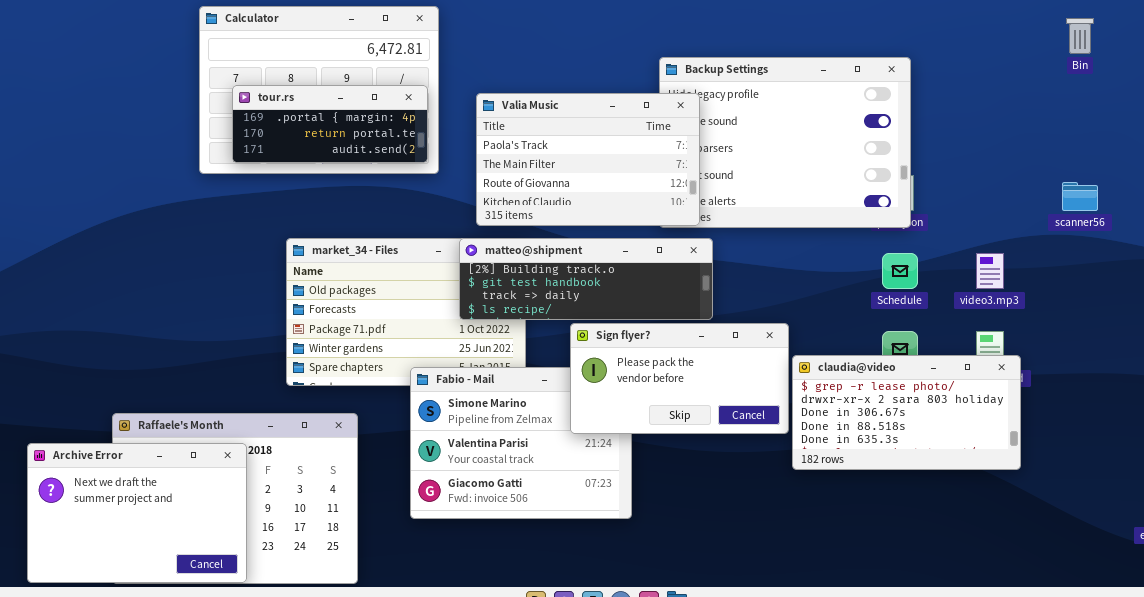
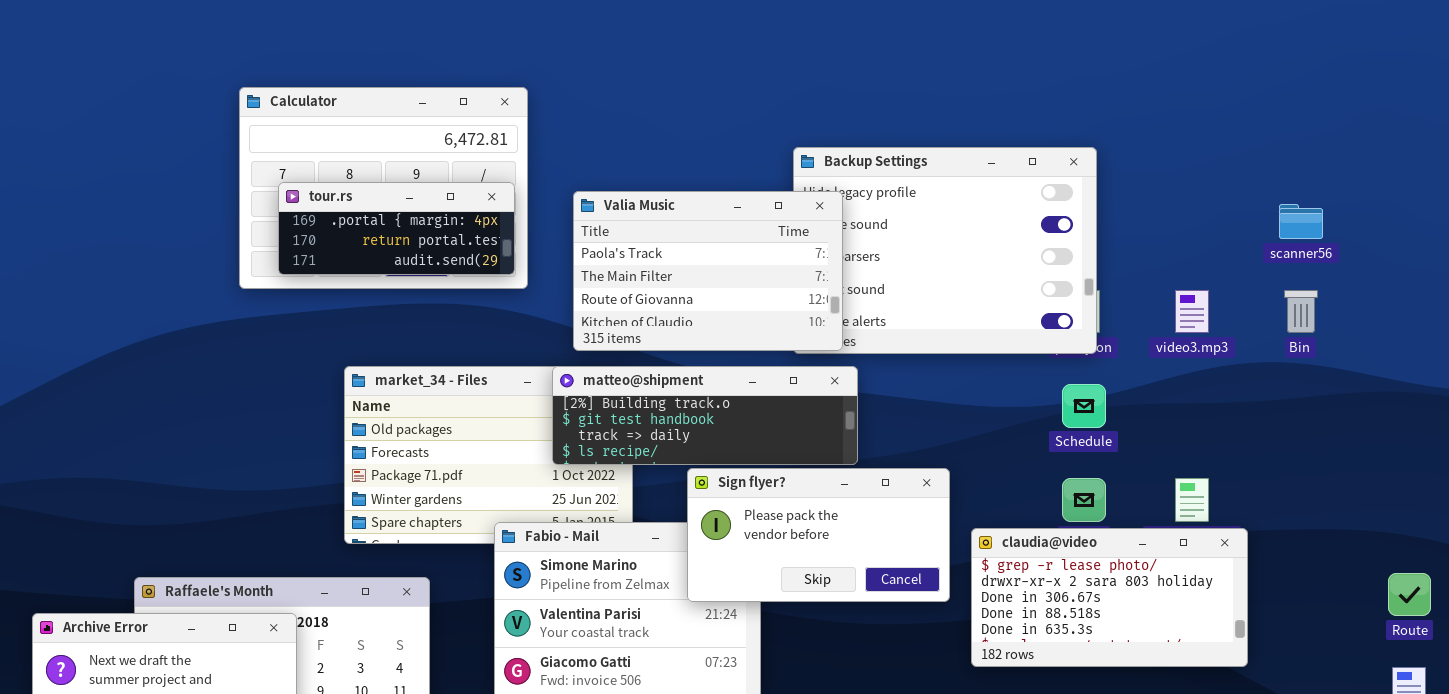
Bin: [1066,18,1094,54] -> [1284,290,1318,333], moved
scanner56: [1062,182,1098,211] -> [1279,204,1323,239], moved
video3.mp3: [976,253,1004,289] -> [1175,290,1209,333], moved
claudia@video: [792,355,1021,470] -> [971,528,1248,667], moved

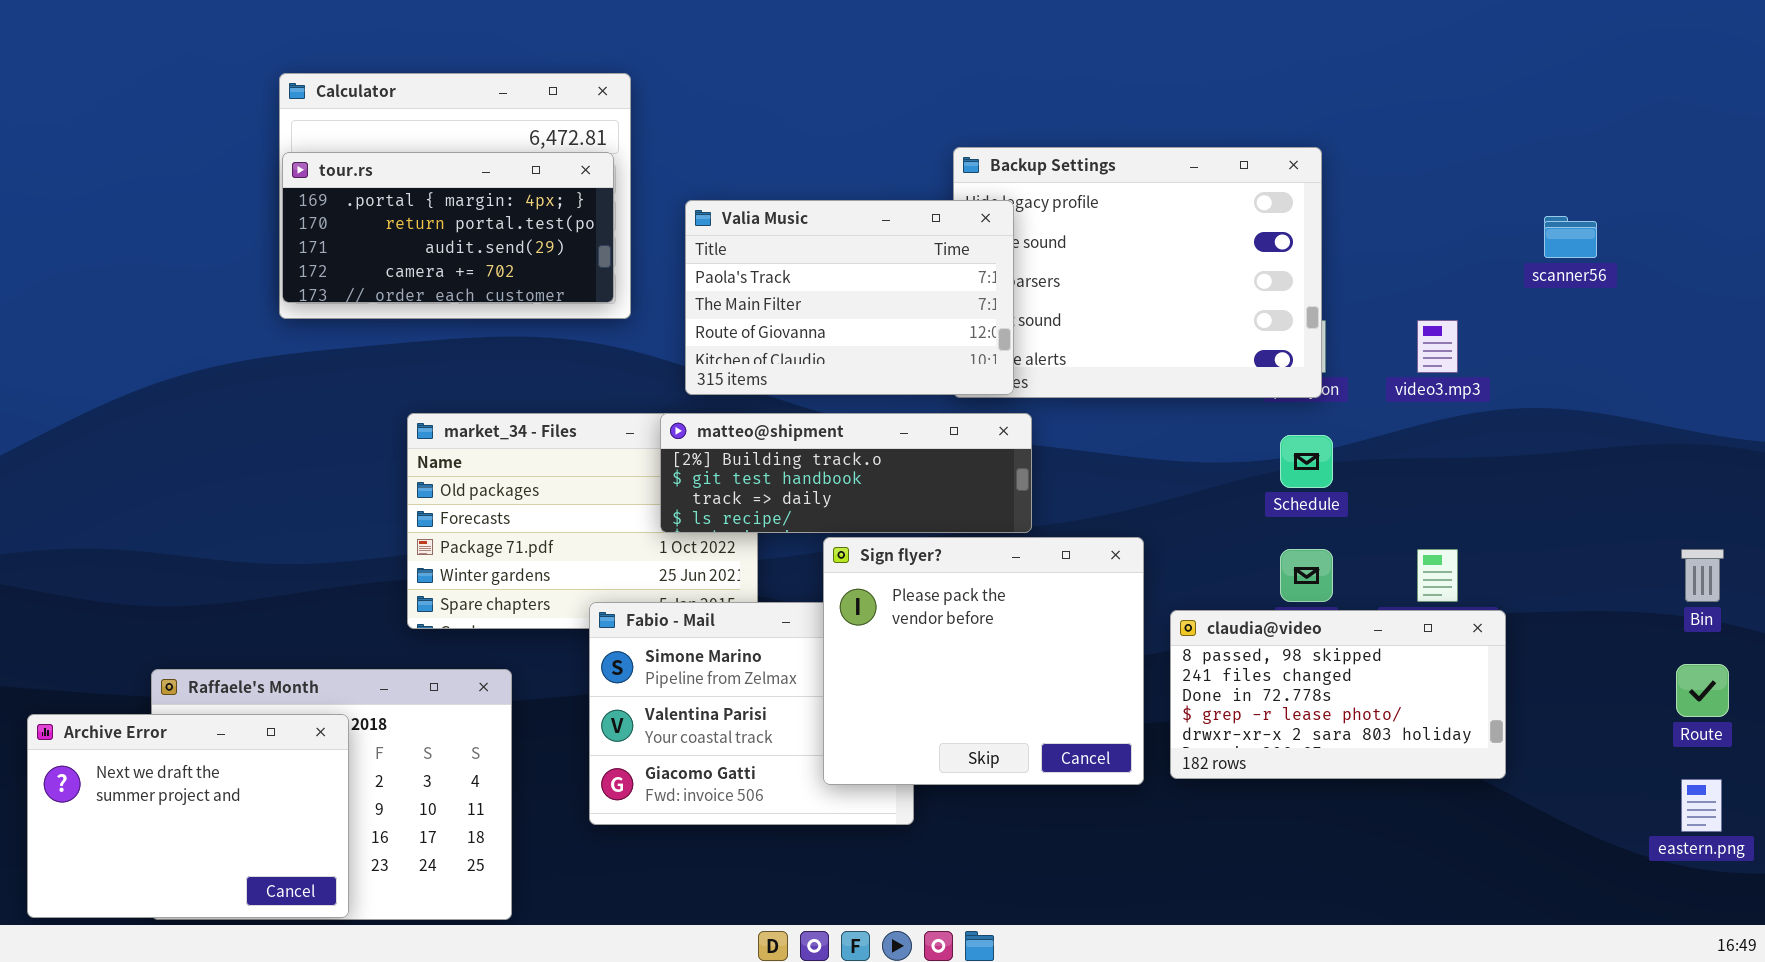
tour.rs: [278,182,515,275] -> [282,152,614,303], resized
Bin: [1284,290,1318,333] -> [1681,549,1724,602], moved
Sign flyer?: [687,468,950,602] -> [823,537,1144,785], resized
claudia@video: [971,528,1248,667] -> [1170,610,1506,779], scrolled up 3 rows

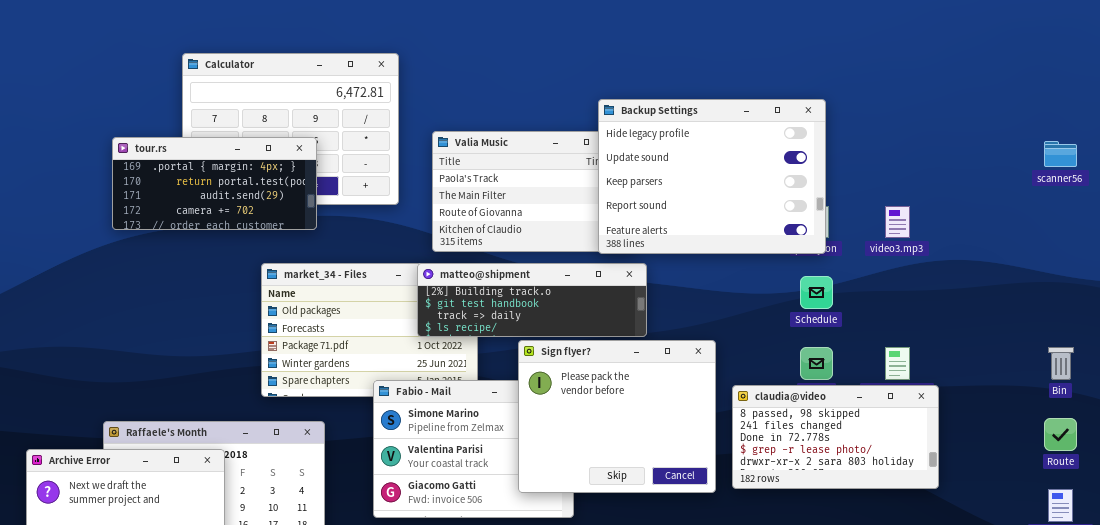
Backup Settings: [953,147,1322,398] -> [598,99,826,254], raised
tour.rs: [282,152,614,303] -> [112,137,317,230], moved
scanner56: [1544,216,1597,258] -> [1044,141,1077,167], moved

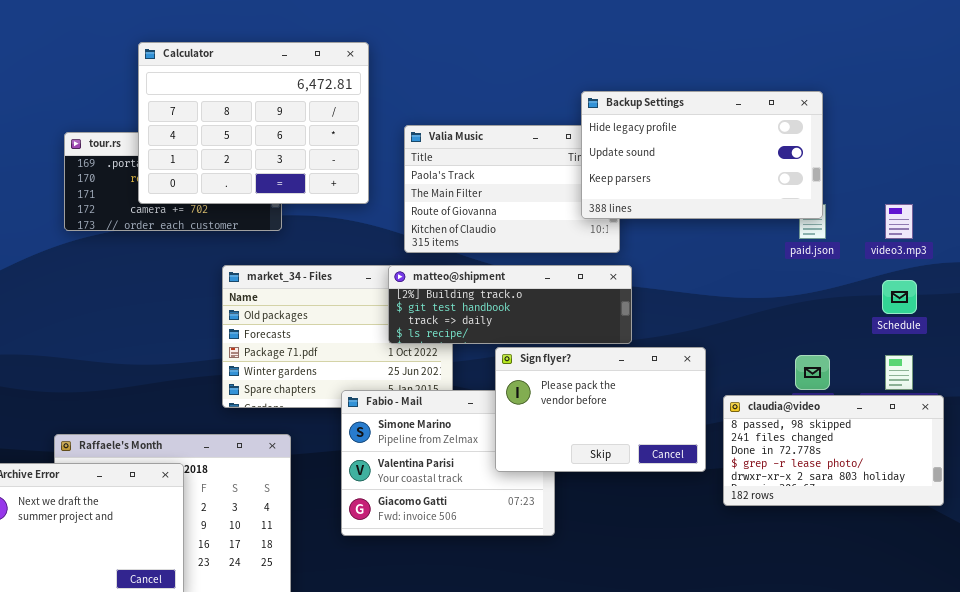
Calculator: [182,53,399,205] -> [138,42,369,204], raised
Backup Settings: [598,99,826,254] -> [581,91,823,219], resized
Schedule: [800,276,833,309] -> [882,280,917,314], moved
Sign flyer?: [518,340,716,493] -> [495,347,706,472], resized

